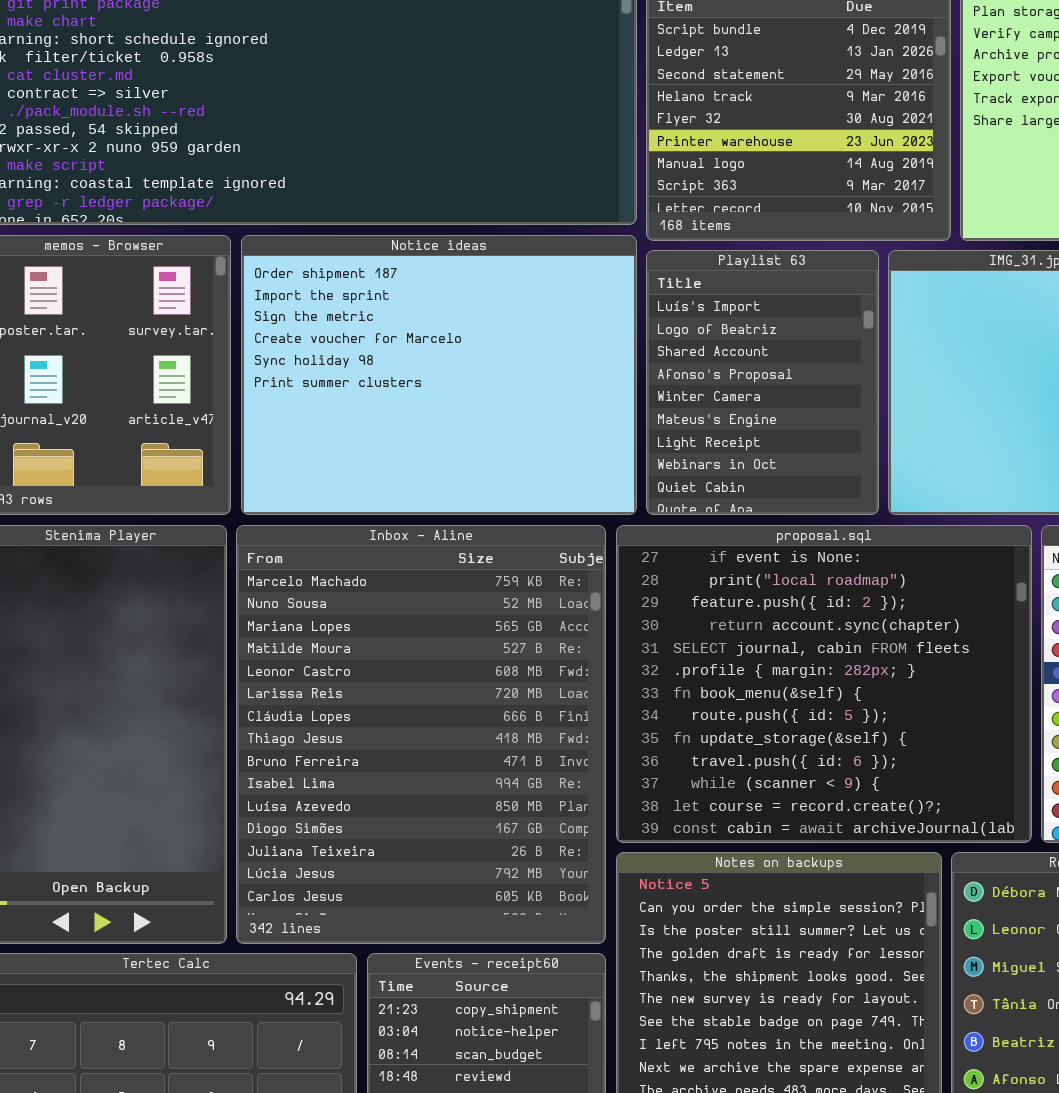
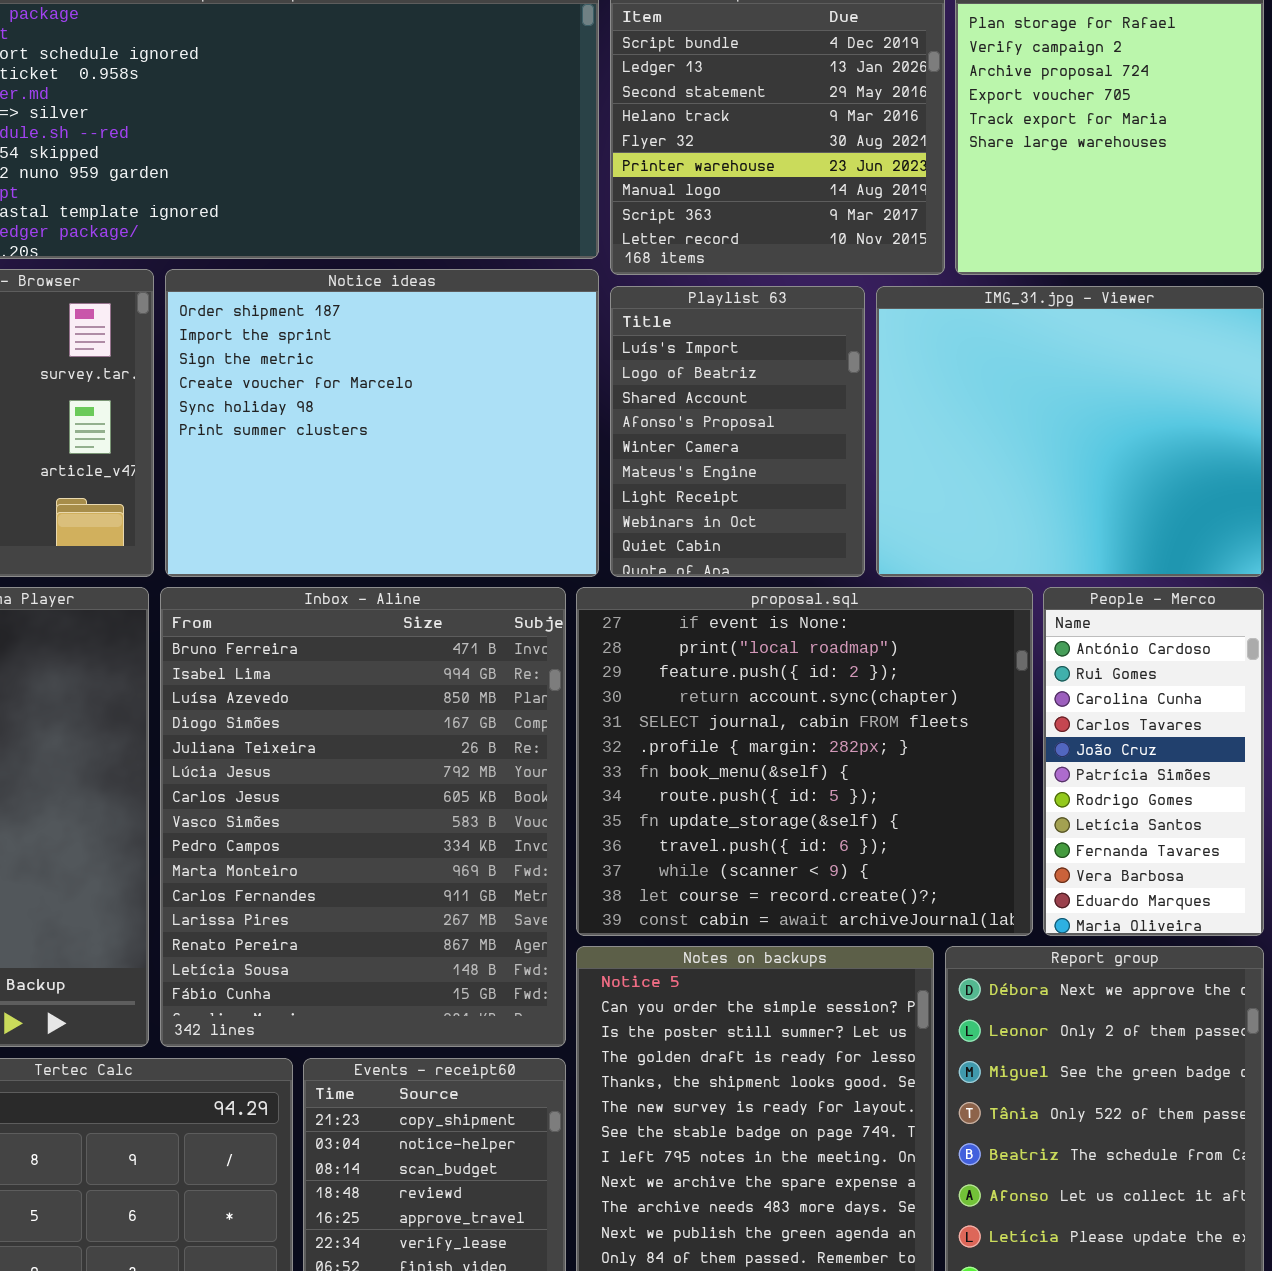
Inbox - Aline: [236,525,606,944] -> [160,587,566,1047], scrolled down 8 rows

